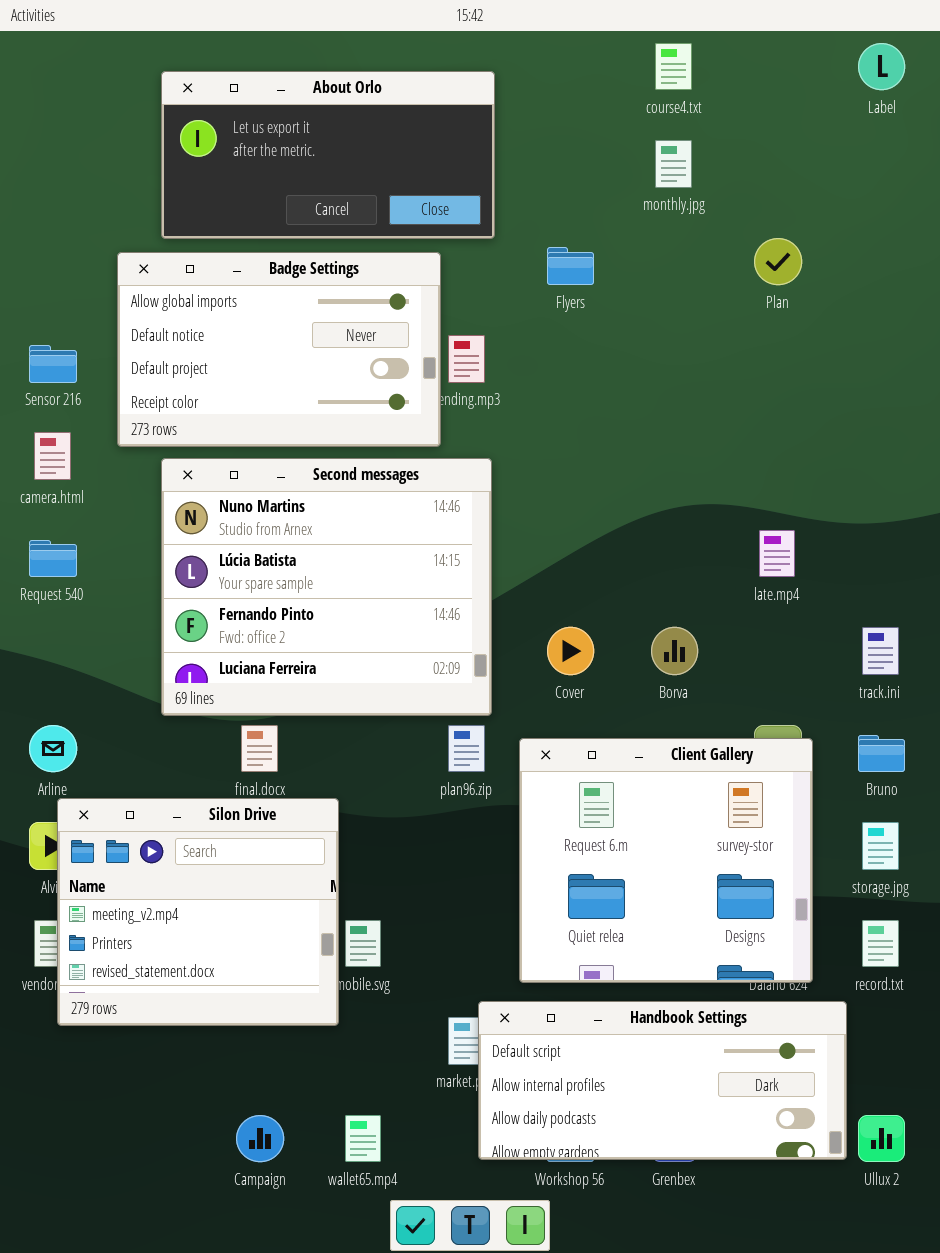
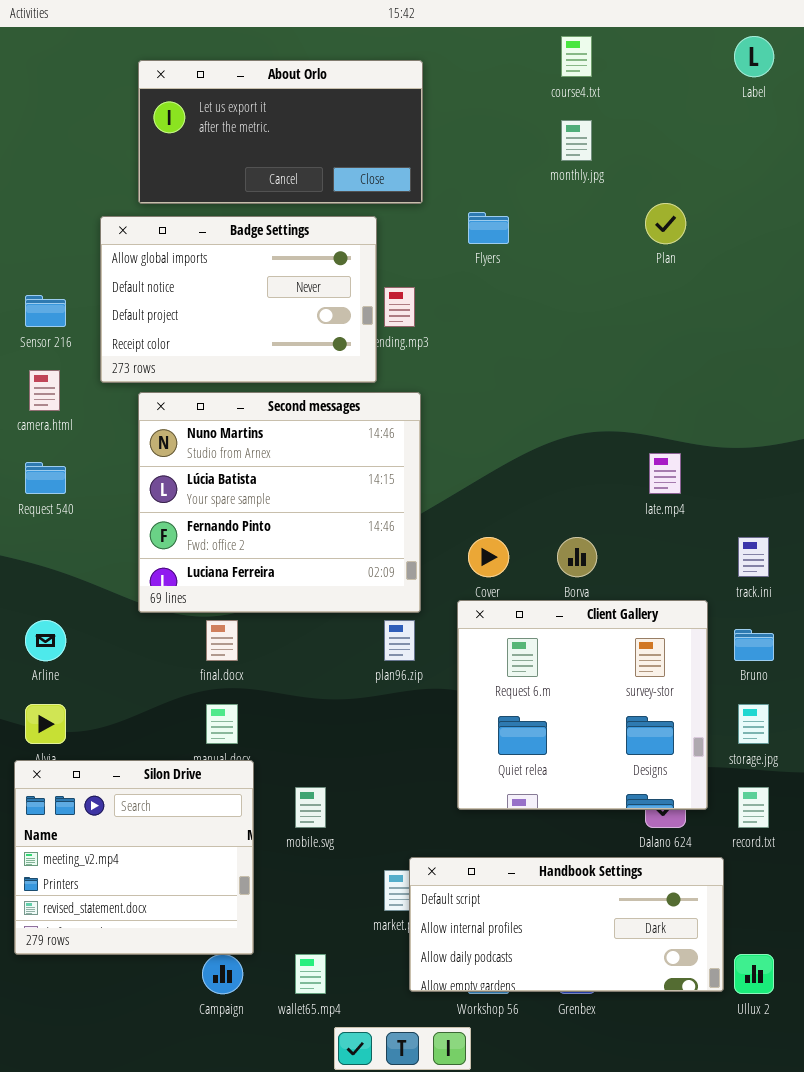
Client Gallery: [519,738,813,983] -> [457,600,708,810], moved
Silon Drive: [57,798,339,1026] -> [14,760,254,955], moved

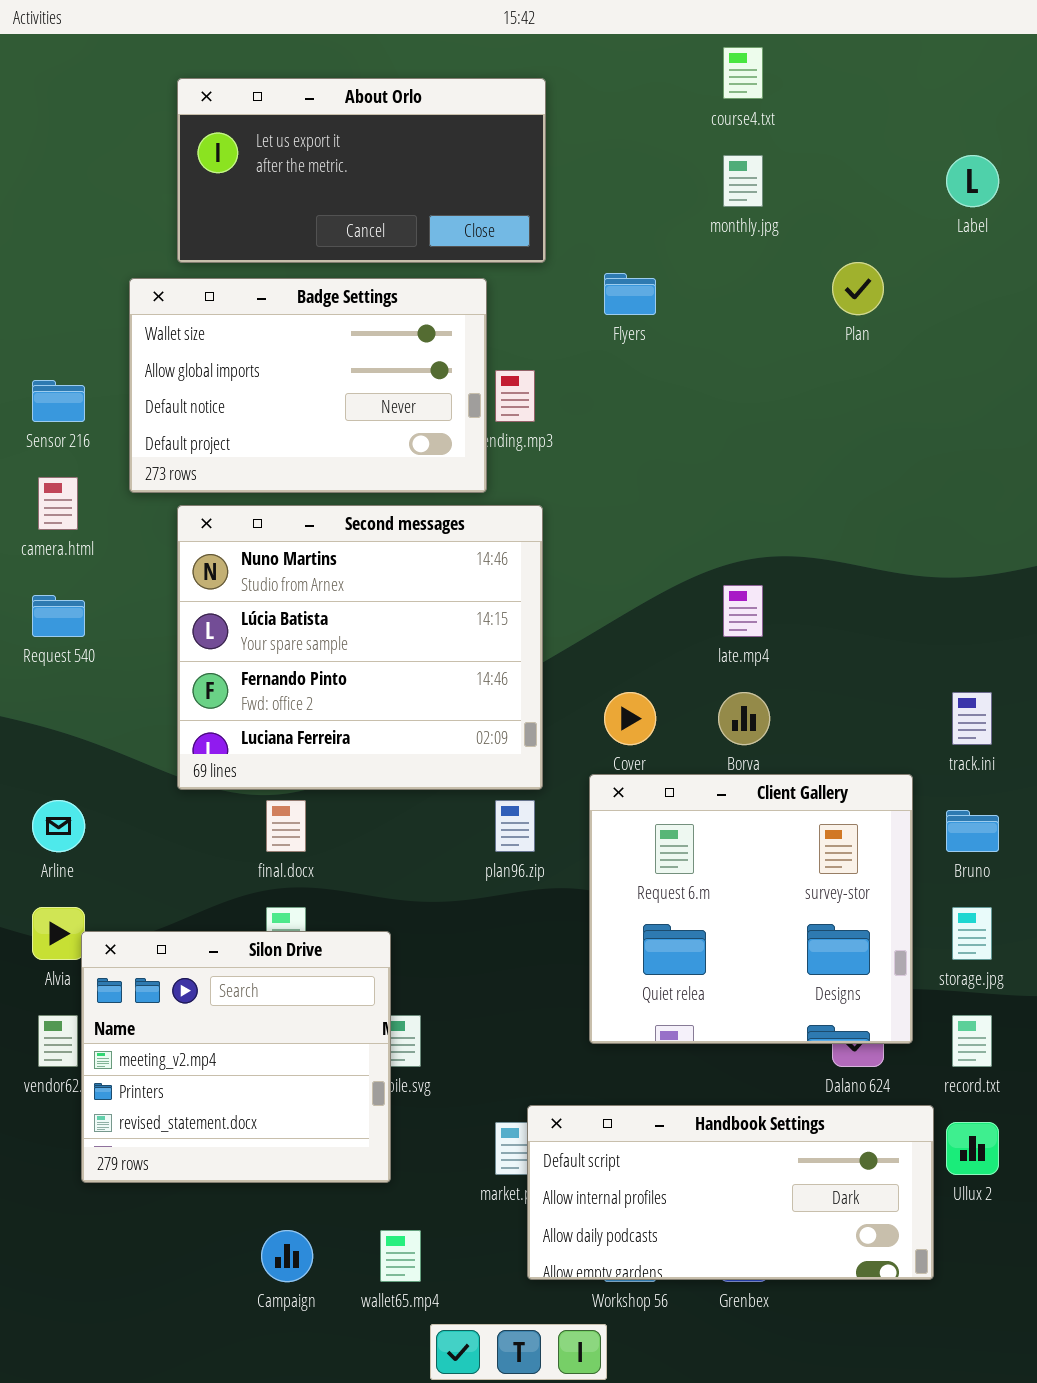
Label: [734,36,774,77] -> [946,155,999,207], moved
Badge Settings: [100,216,377,383] -> [129,278,487,493], scrolled up 1 row
late.mp4: [649,453,681,494] -> [723,585,763,637], moved
Silon Drive: [14,760,254,955] -> [81,931,391,1183], moved
Ullux 2: [734,954,774,994] -> [946,1122,999,1175], moved

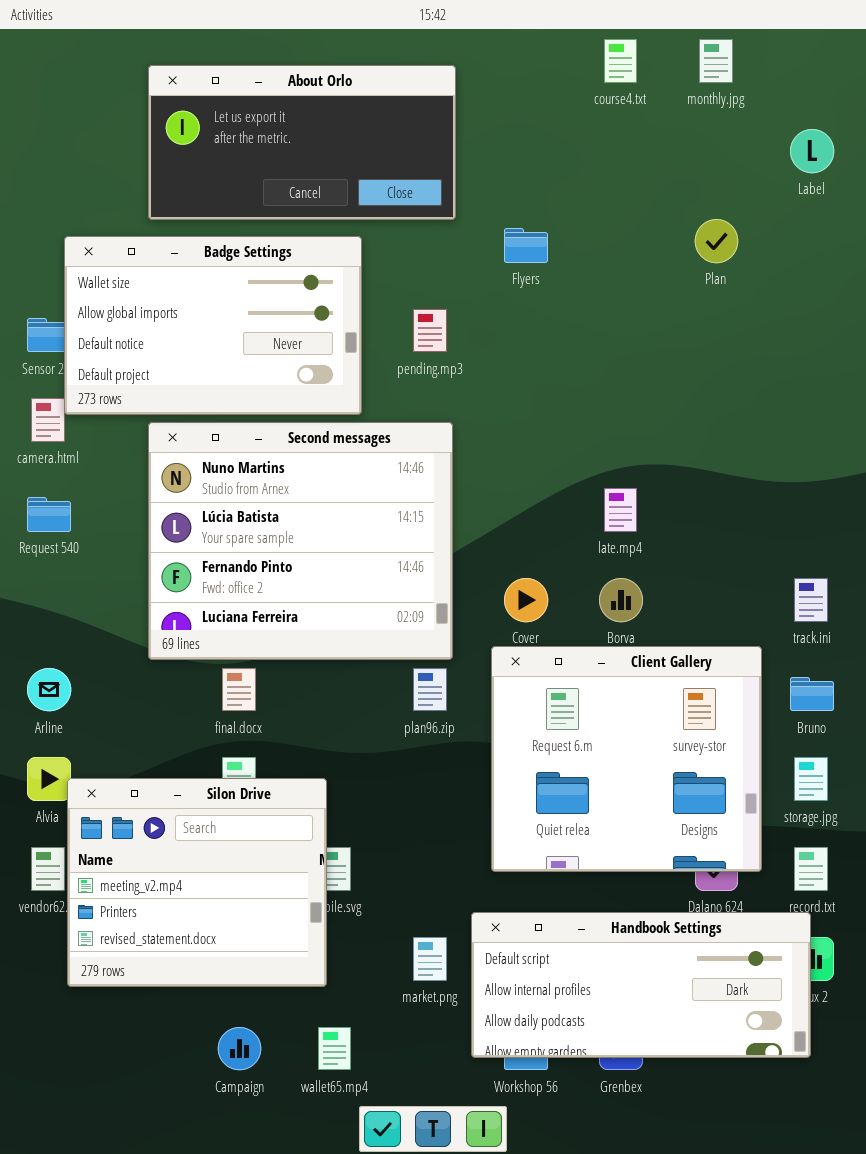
monthly.jpg: [723,155,763,207] -> [699,39,733,83], moved
Badge Settings: [129,278,487,493] -> [64,236,362,415], moved
Handbook Settings: [527,1105,934,1280] -> [471,912,811,1058], moved

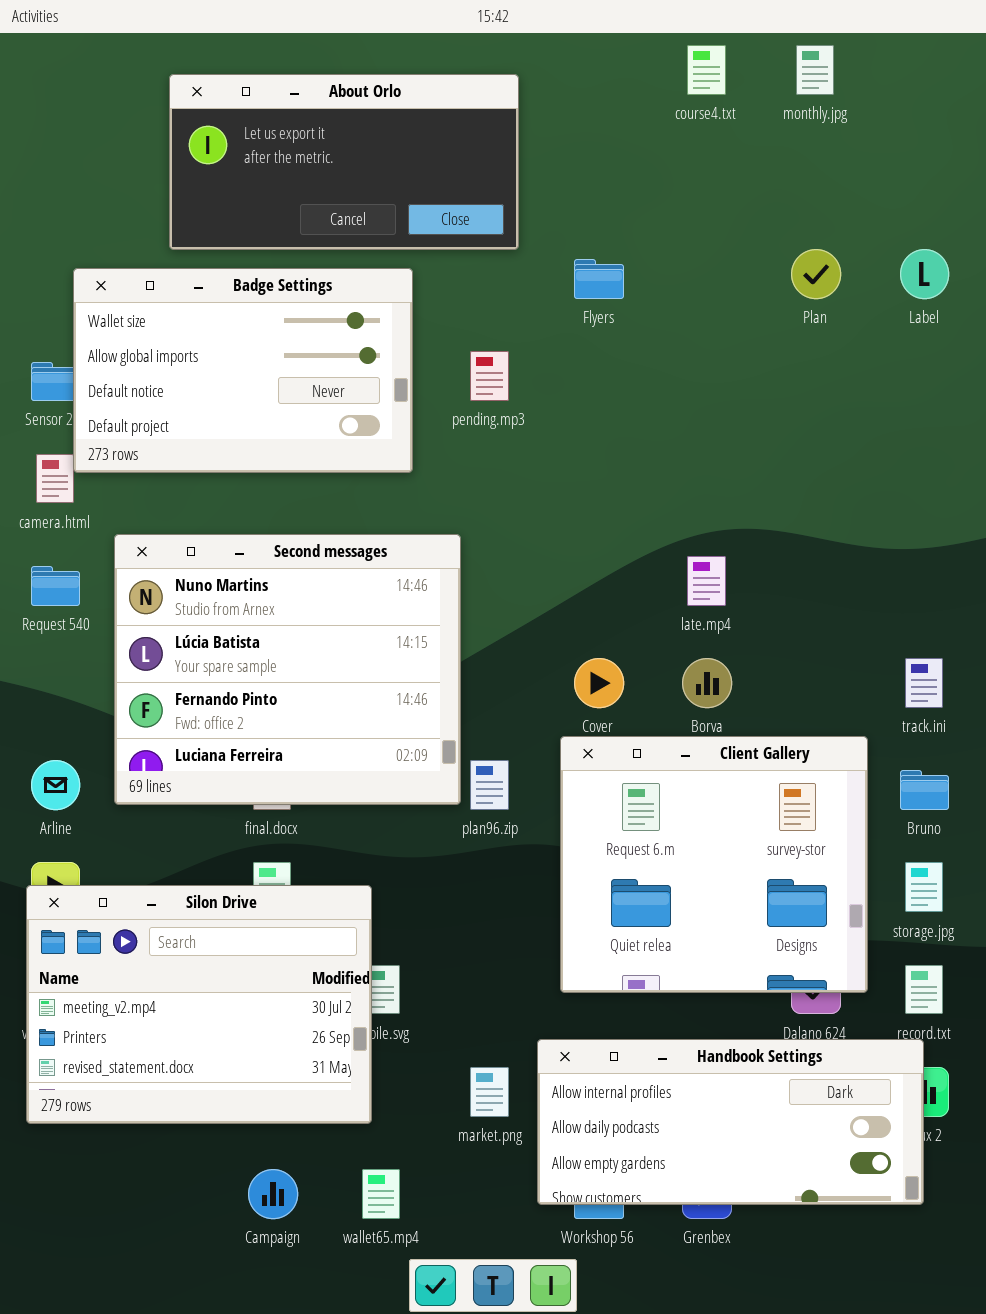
Label: [790,129,834,173] -> [900,249,949,299], moved
Second messages: [148,422,453,660] -> [114,534,461,805], moved
Silon Drive: [67,778,327,987] -> [26,885,372,1124], resized
Handbook Settings: [471,912,811,1058] -> [537,1039,924,1205], scrolled down 1 row

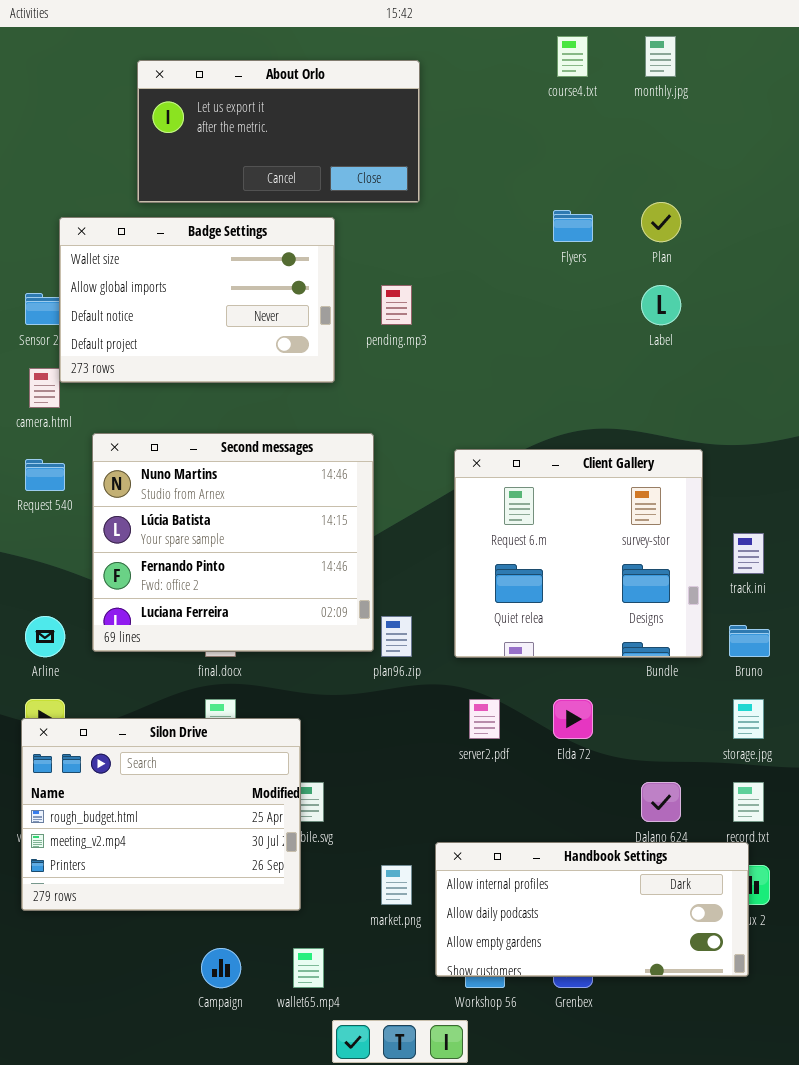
Label: [900,249,949,299] -> [641,285,681,325], moved
Flyers: [574,259,624,299] -> [553,210,593,242], moved
Client Gallery: [560,736,868,993] -> [454,449,703,658], moved
Silon Drive: [26,885,372,1124] -> [21,718,301,911], scrolled up 1 row

